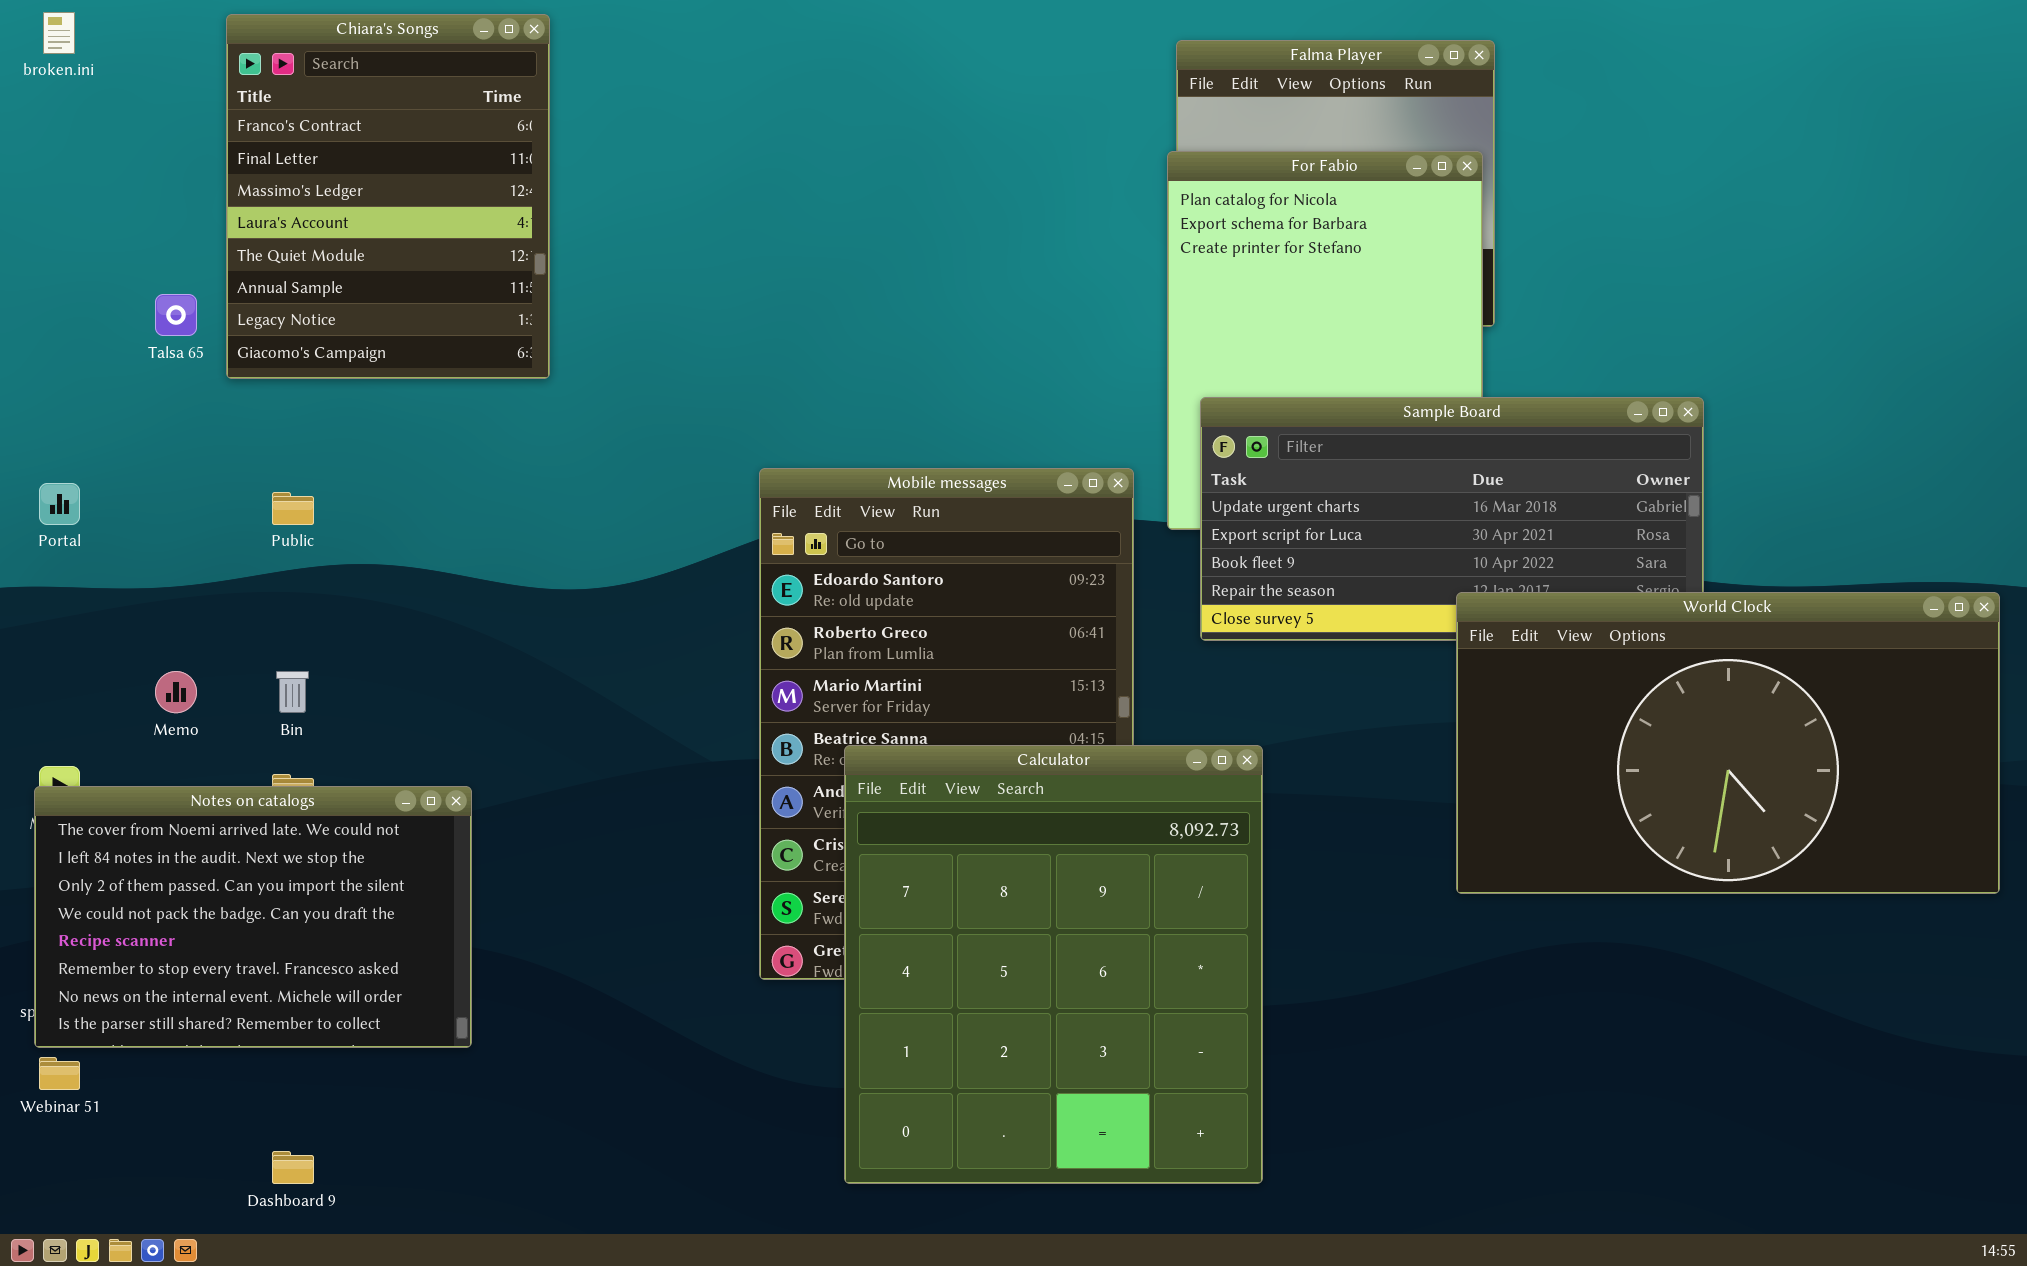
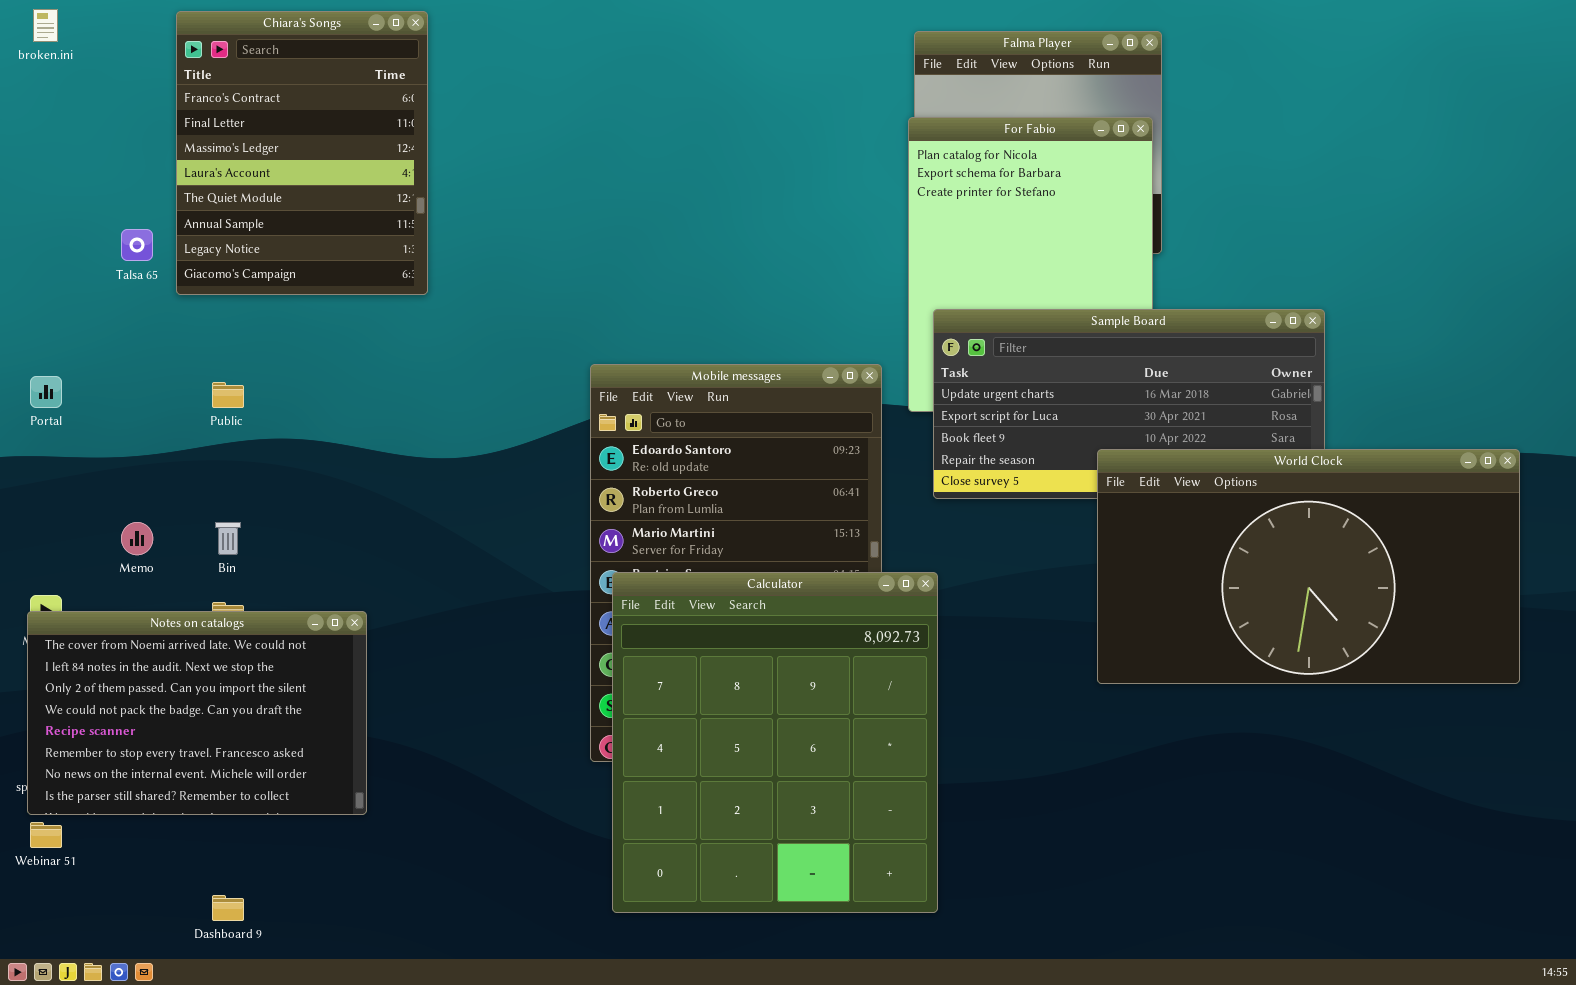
World Clock: [1456,592,2000,894] -> [1097,449,1520,684], moved
Calculator: [844,745,1263,1184] -> [612,572,938,913], moved

